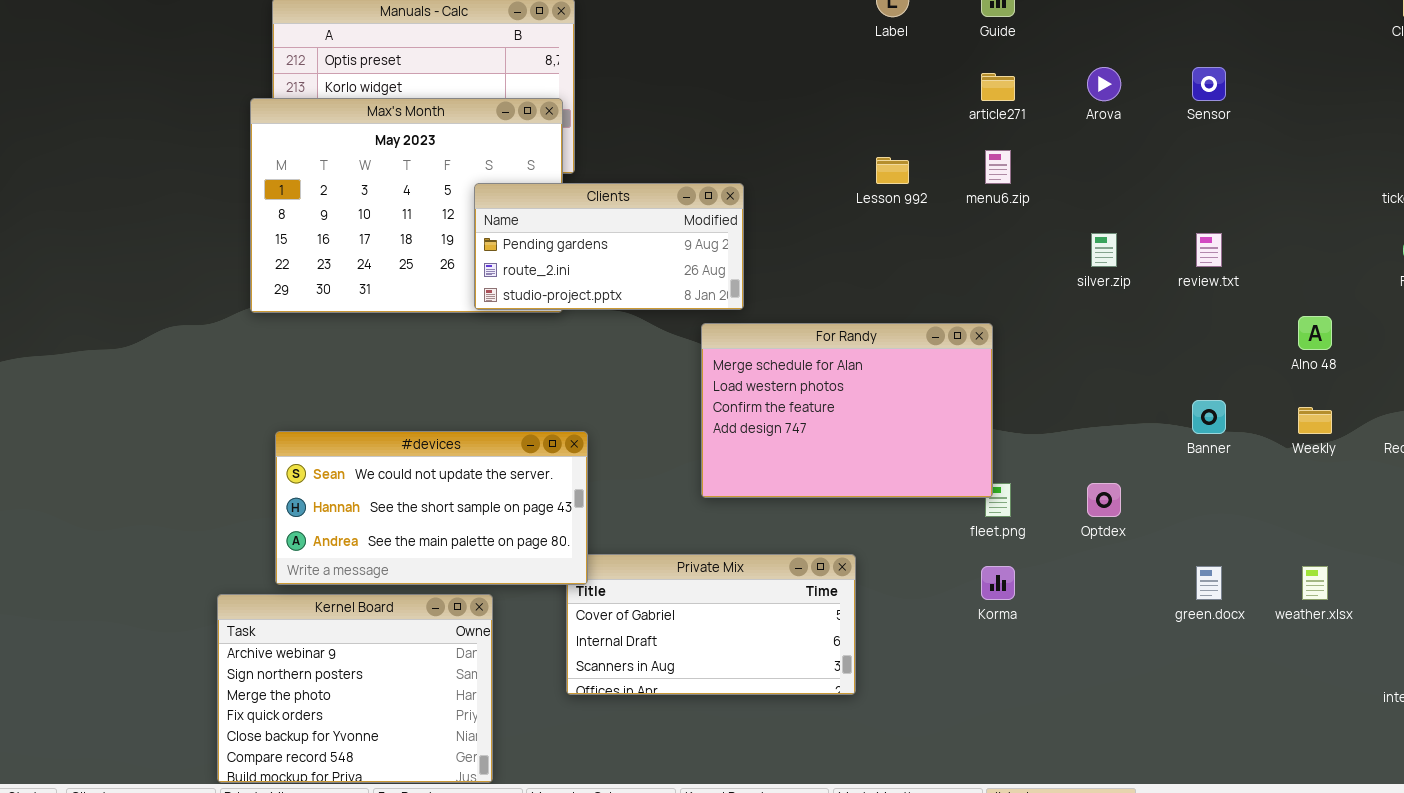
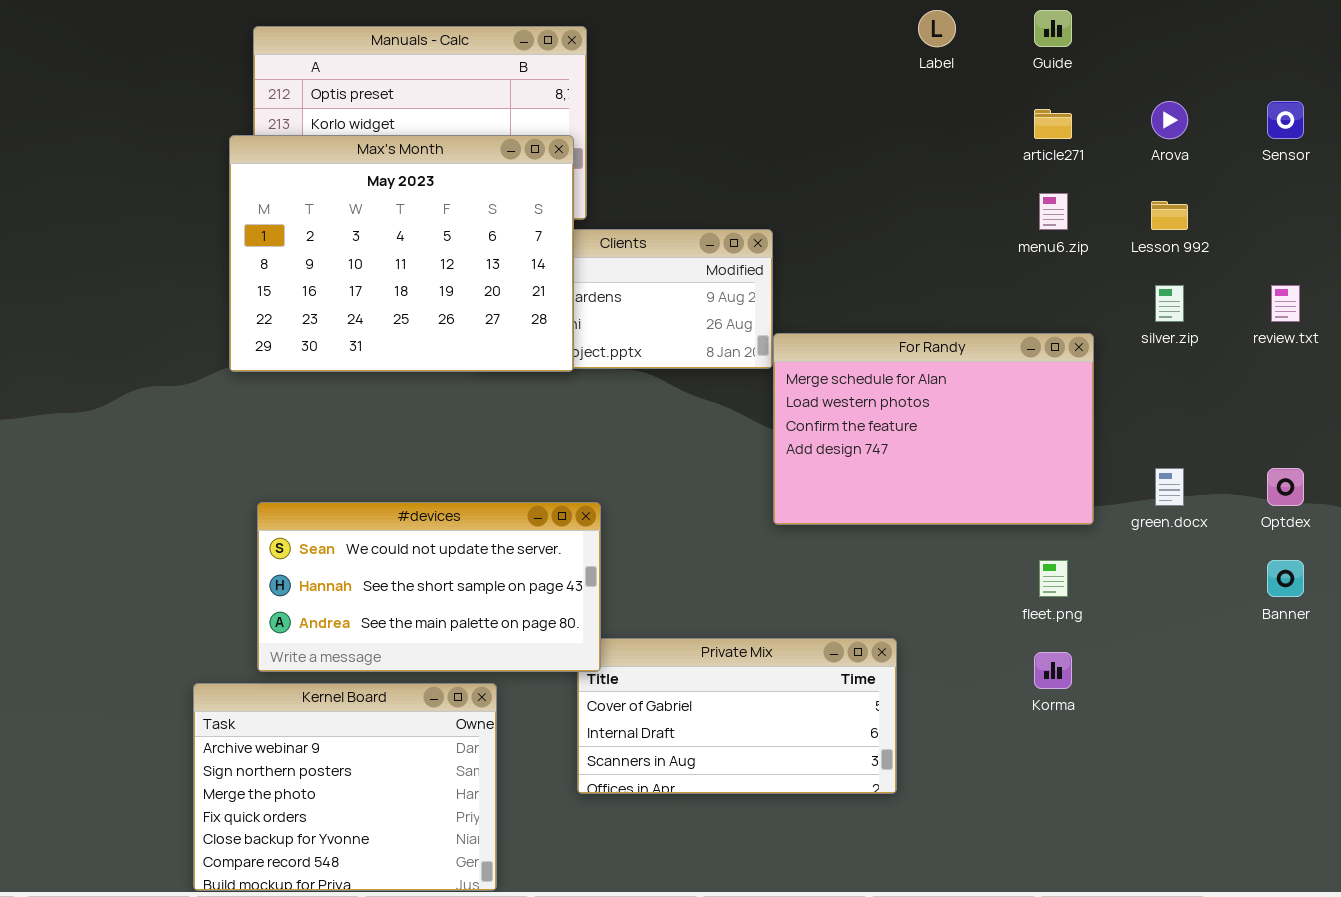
Max's Month: [250,98,563,313] -> [229,135,574,372], raised
Lesson 992: [876,157,909,184] -> [1151,201,1188,230], moved
For Randy: [701,323,993,498] -> [773,333,1094,525], moved
Banner: [1192,400,1226,434] -> [1267,560,1304,597], moved
Optdex: [1087,483,1121,517] -> [1267,468,1304,506], moved
green.docx: [1196,566,1222,600] -> [1155,468,1184,506], moved

